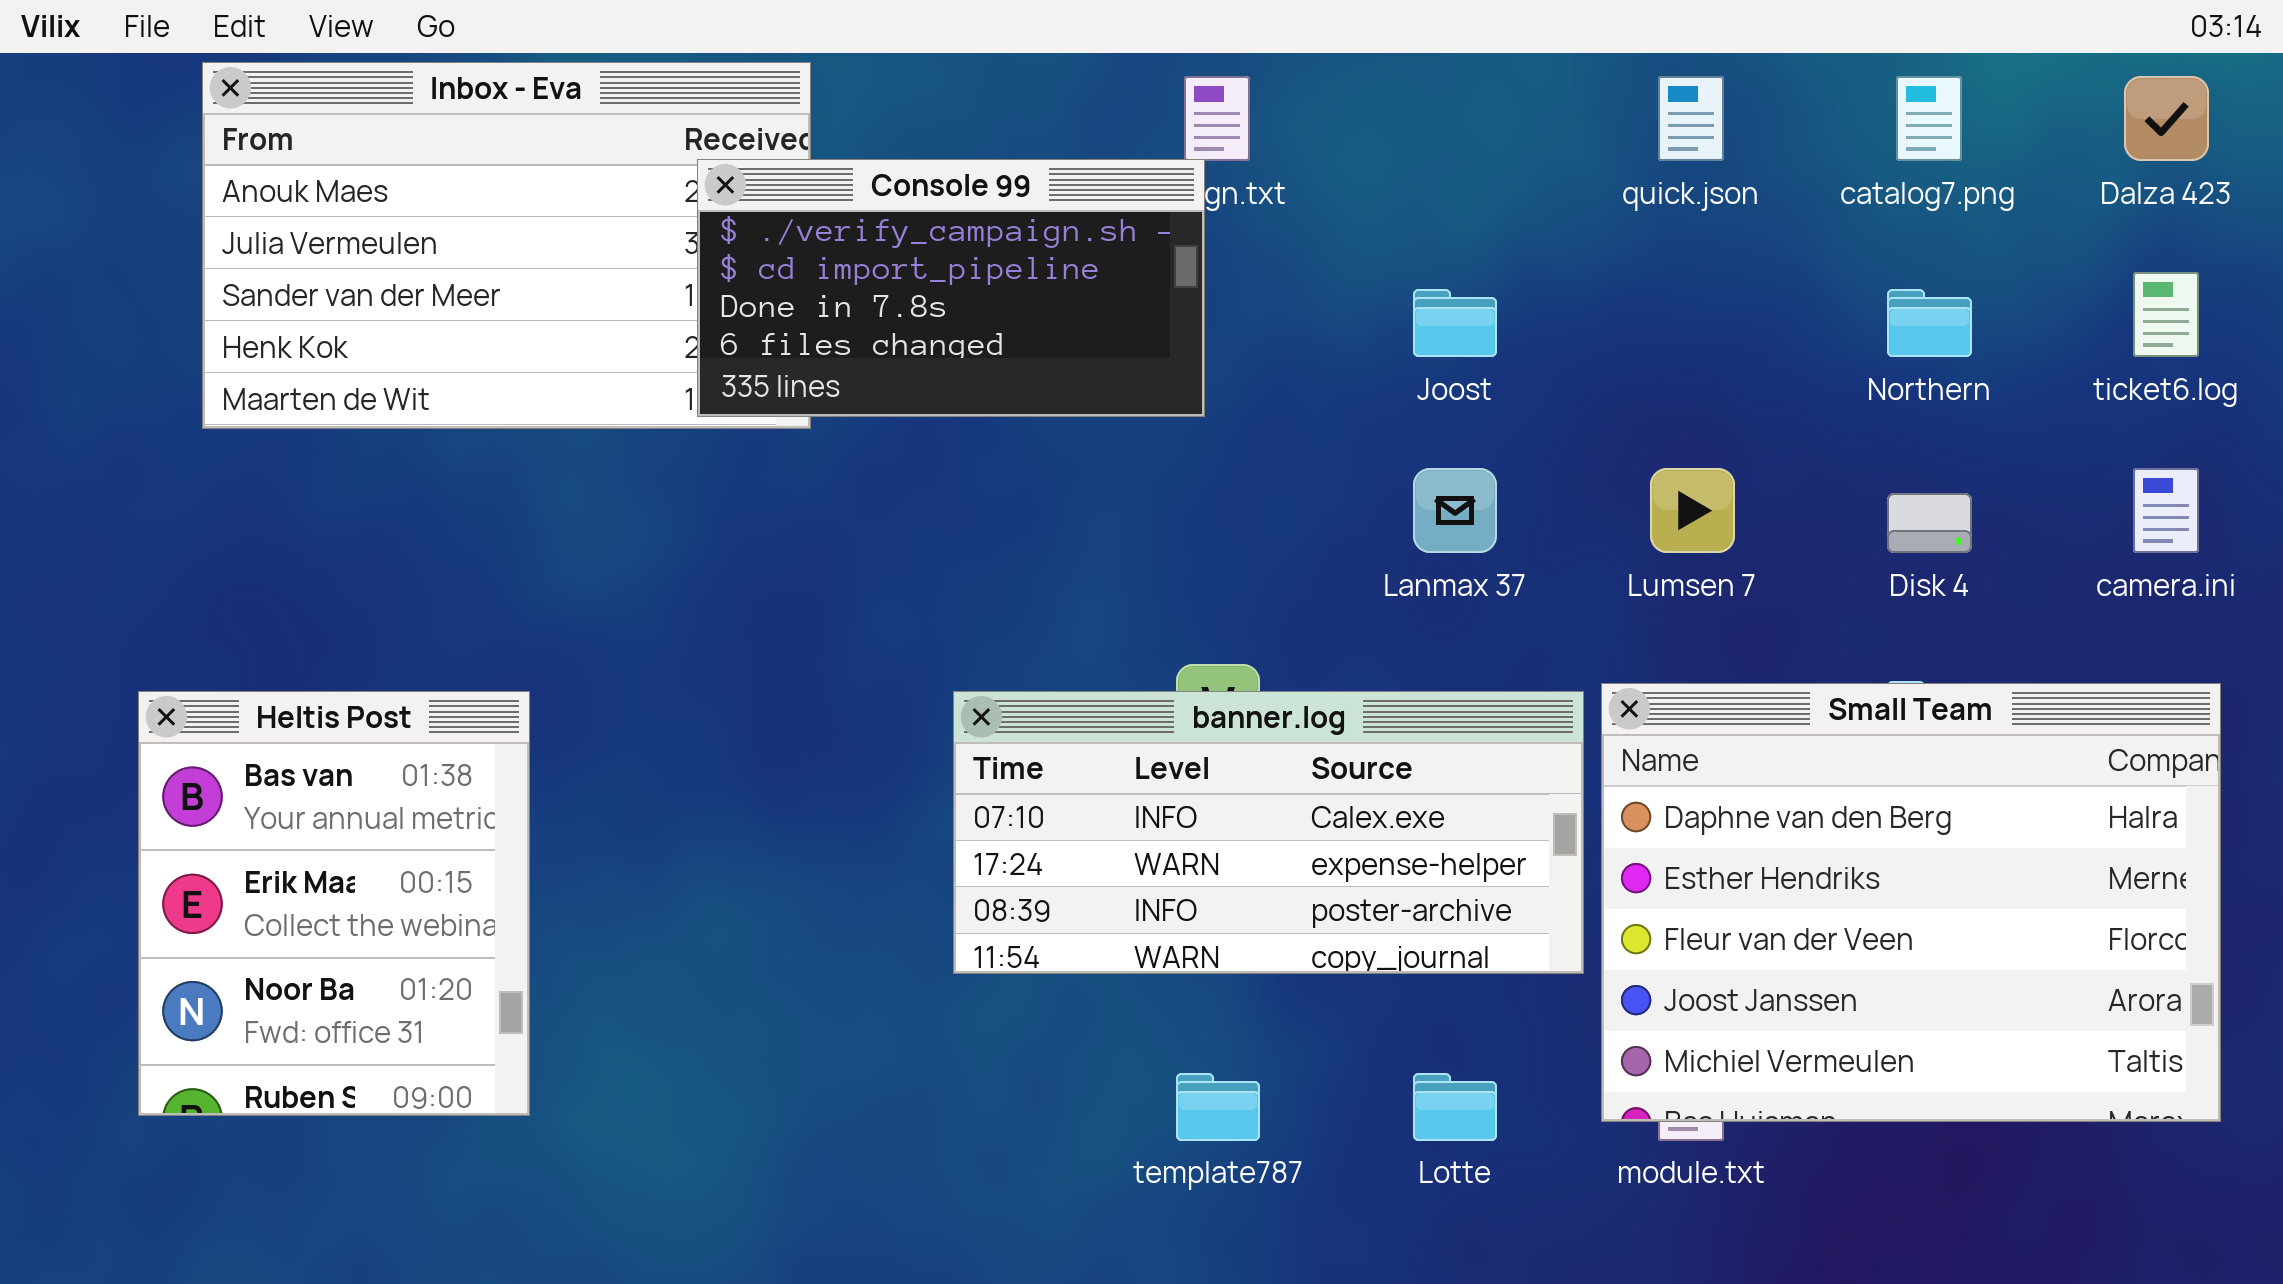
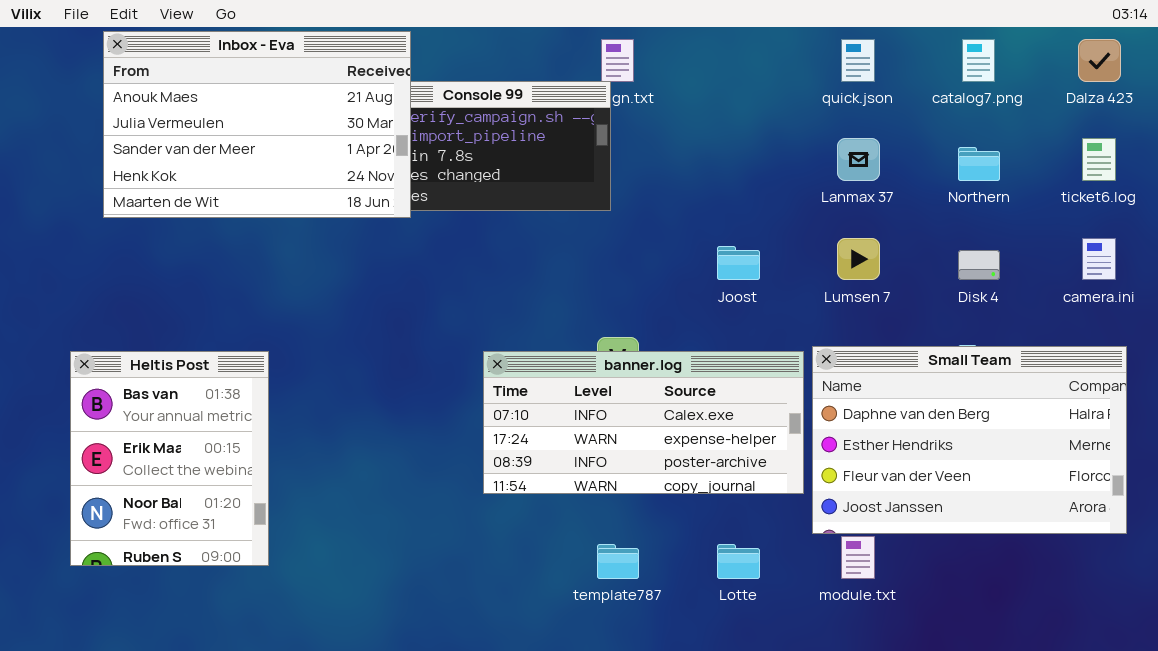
Inbox - Eva: [202,62,811,429] -> [103,31,411,218], raised
Joost: [1413,289,1497,357] -> [717,246,760,280], moved
Lanmax 37: [1413,468,1497,553] -> [837,138,880,181], moved
Small Team: [1601,683,2221,1122] -> [812,346,1127,534], resized

